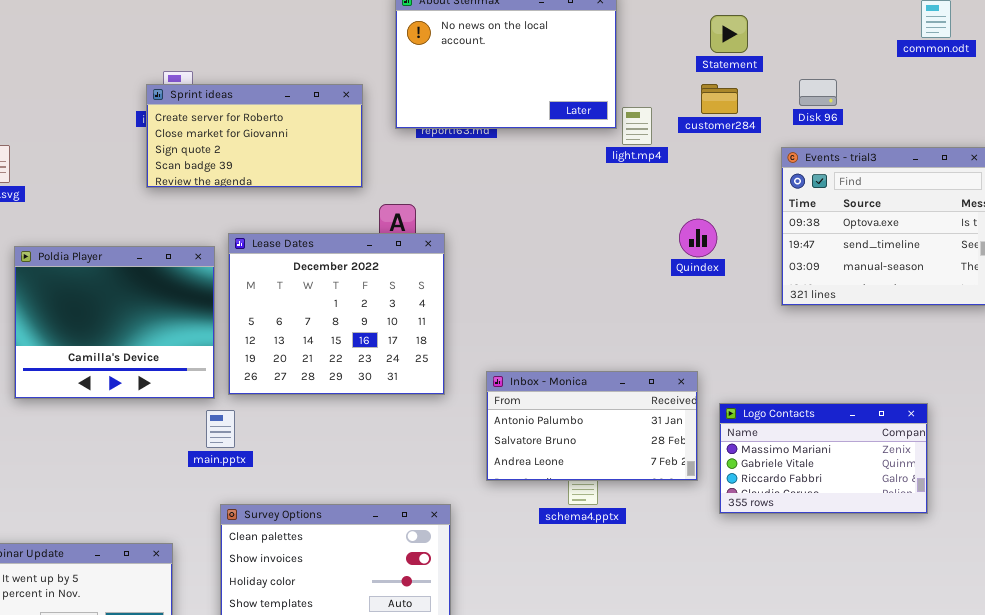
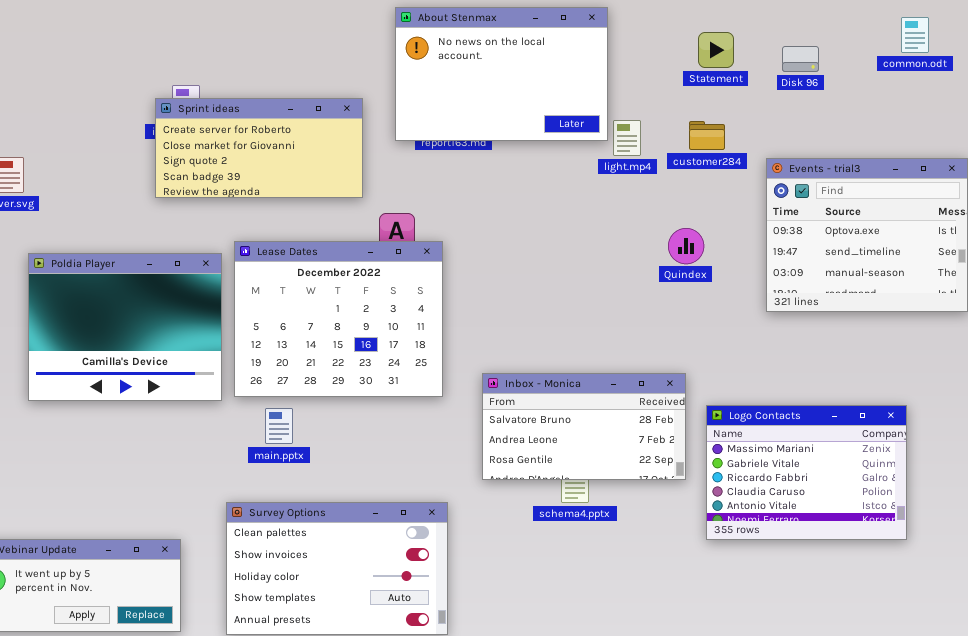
Disk 96: [799,79,837,106] -> [782,46,819,72], moved
customer284: [701,84,738,114] -> [689,121,725,150], moved
Inbox - Monica: [486,371,698,481] -> [482,373,686,480], scrolled down 1 row
Logo Contacts: [719,403,928,514] -> [706,405,907,540], resized
main.pptx: [206,410,235,448] -> [265,408,293,444], moved

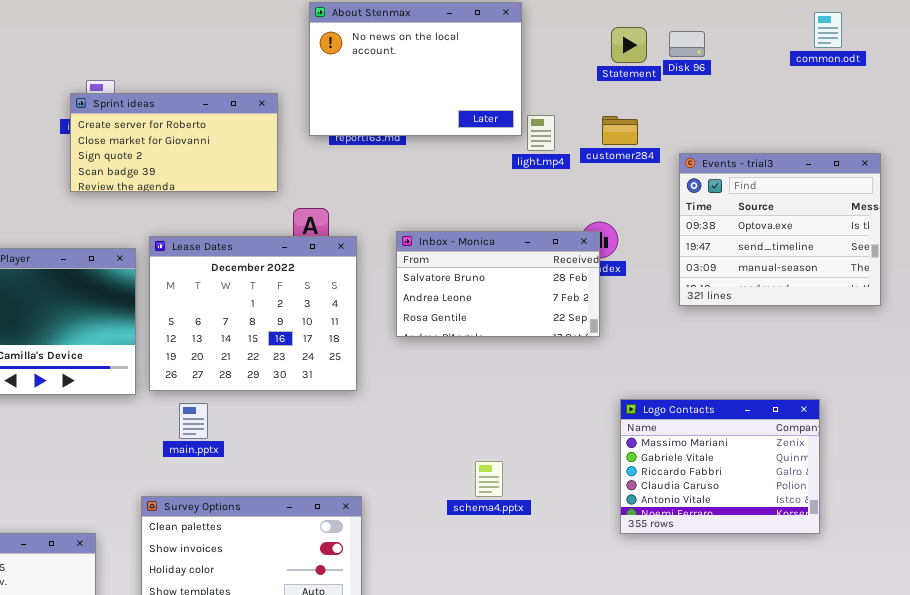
Disk 96: [782,46,819,72] -> [669,31,705,57], moved
Inbox - Monica: [482,373,686,480] -> [396,231,600,337], moved

